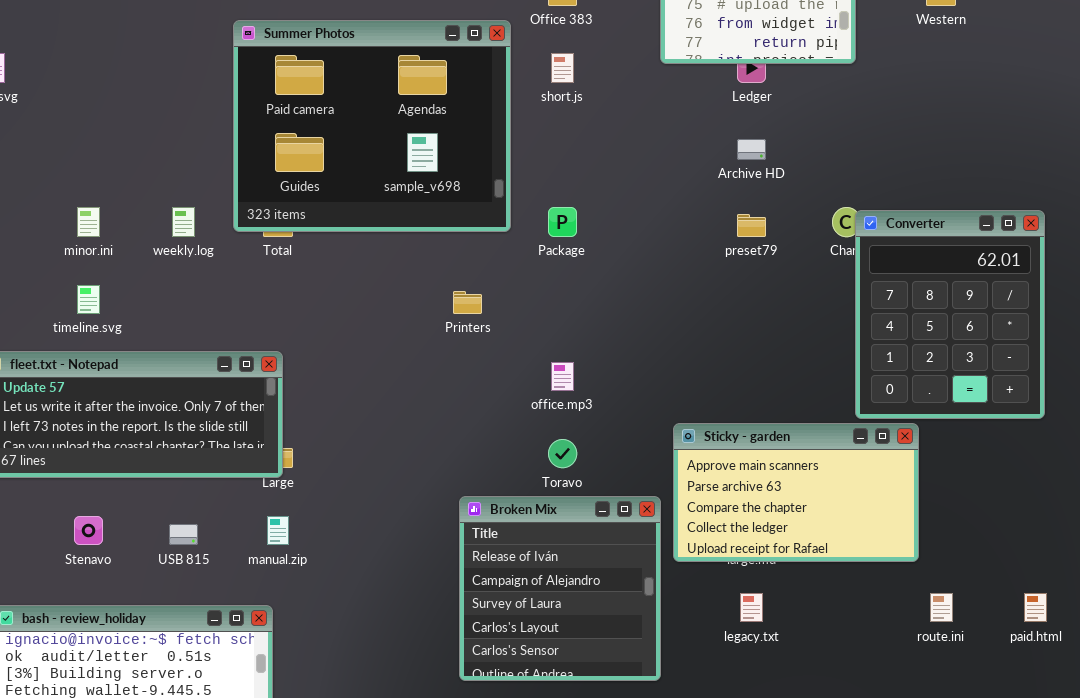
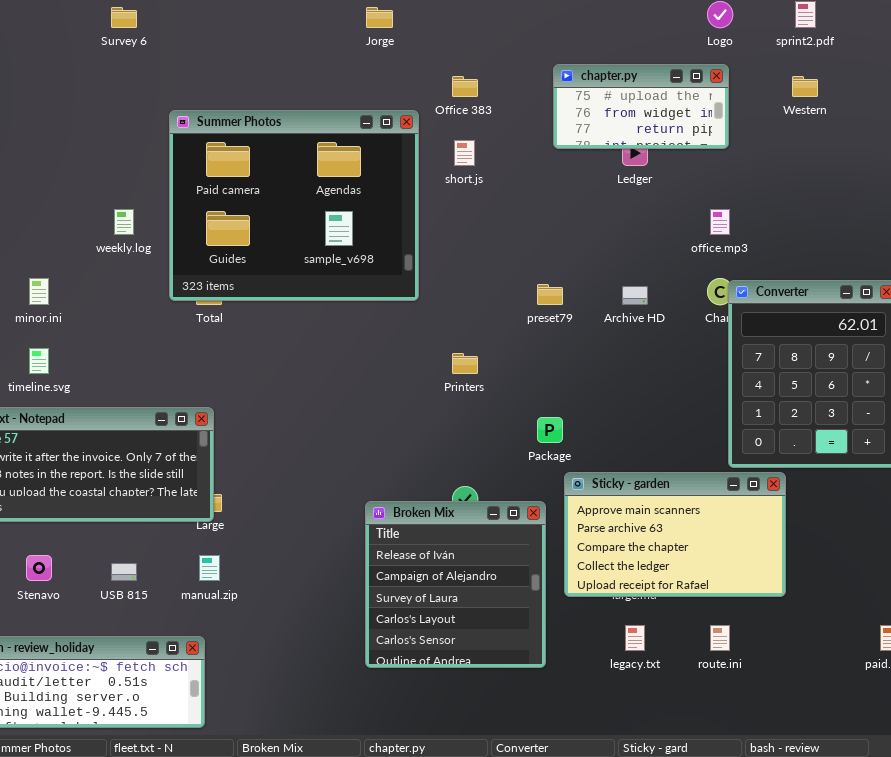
Archive HD: [737,139,766,160] -> [622,286,648,305], moved
weekly.log: [172,207,195,237] -> [114,209,134,235], moved
Package: [548,207,577,237] -> [537,417,563,443], moved
preset79: [737,214,766,237] -> [537,284,563,305], moved
Printers: [453,291,482,314] -> [452,353,478,374], moved
office.mp3: [551,362,574,391] -> [710,209,730,235], moved
Broken Mix: [459,496,661,681] -> [365,501,546,668], moved
route.ini: [930,593,953,622] -> [710,625,730,651], moved

